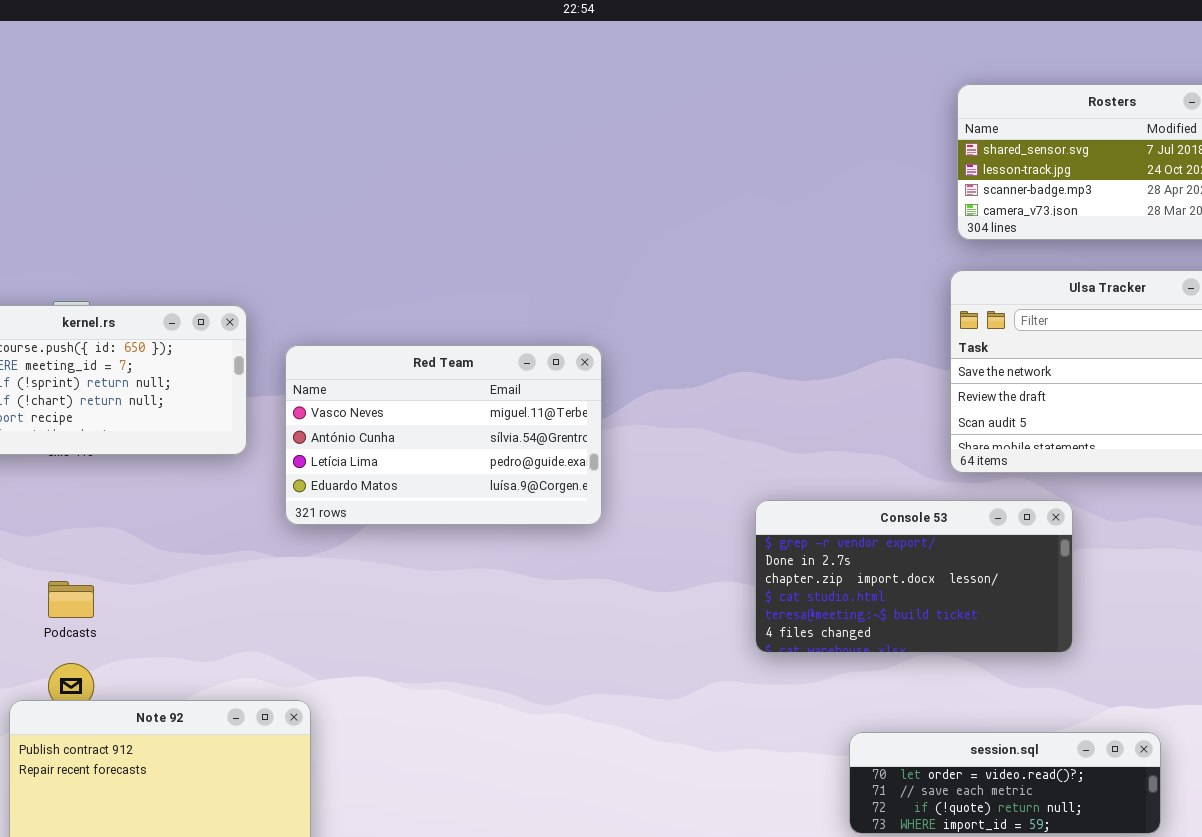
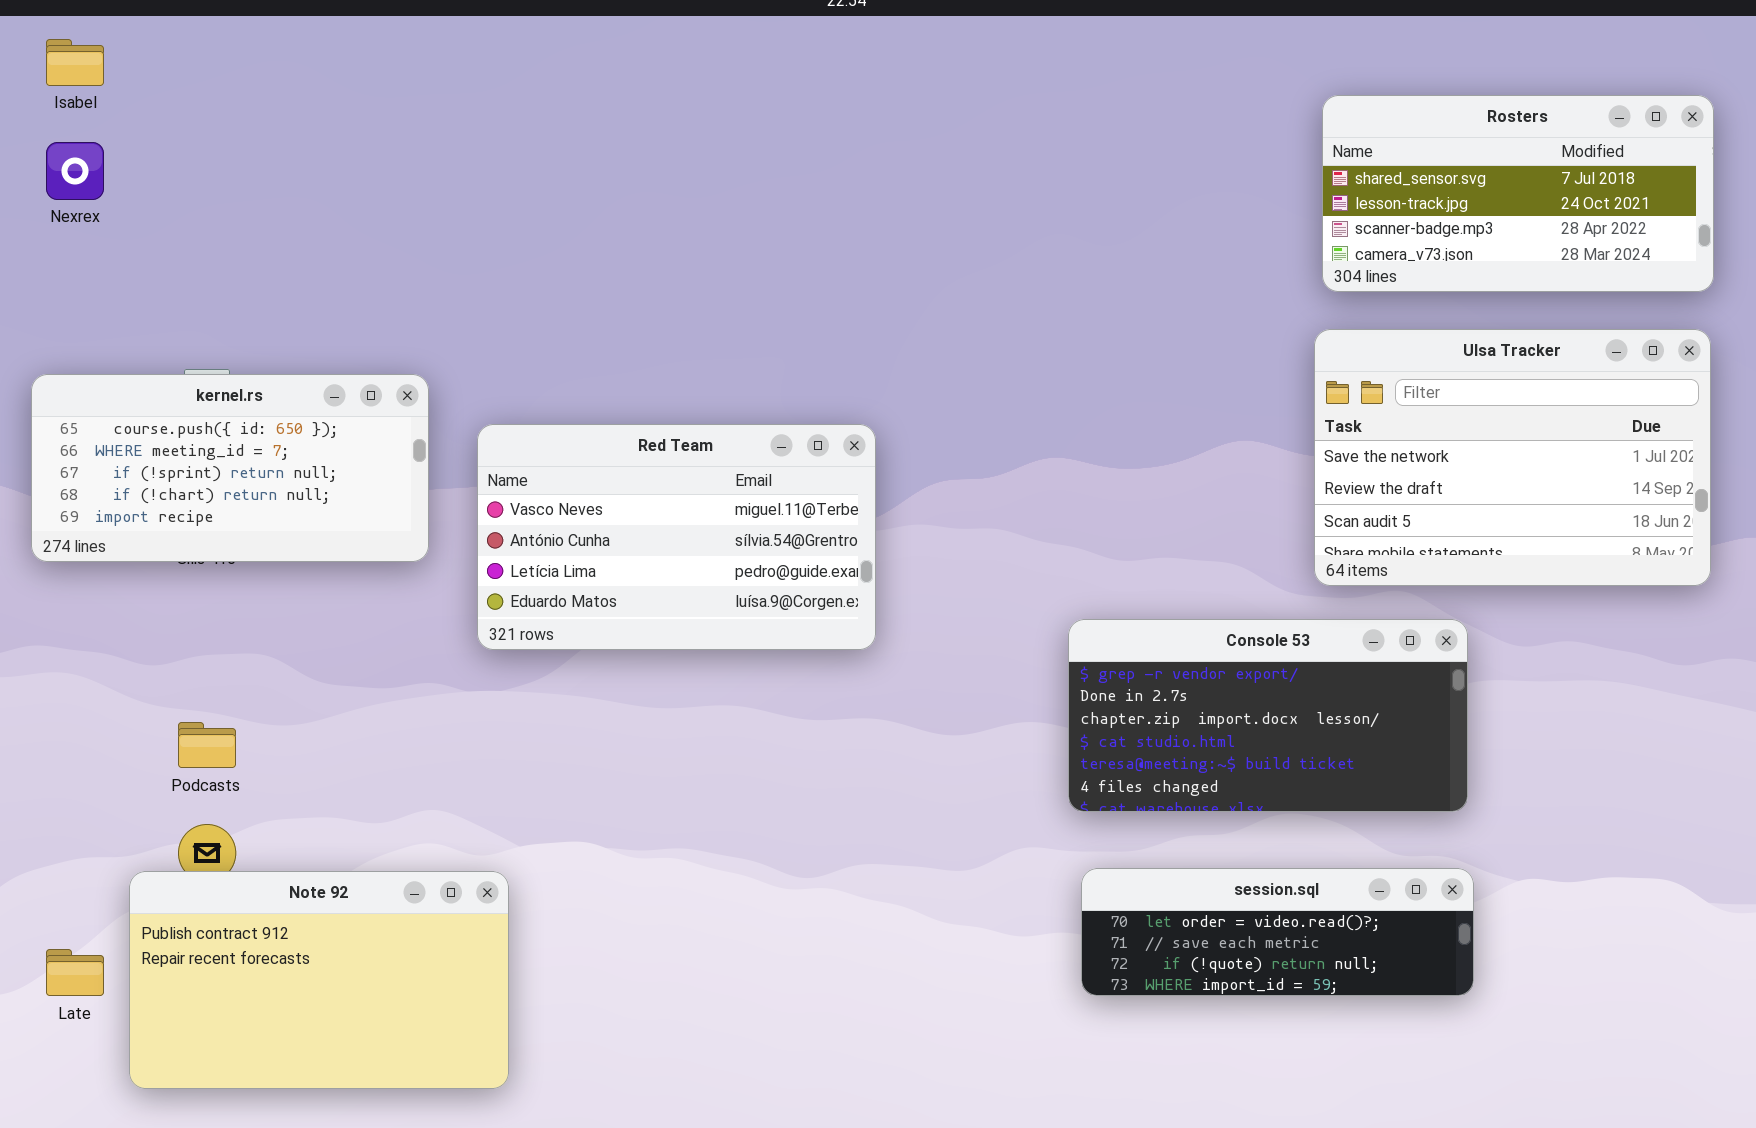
session.sql: [849,732,1161,834] -> [1081,868,1474,996], moved

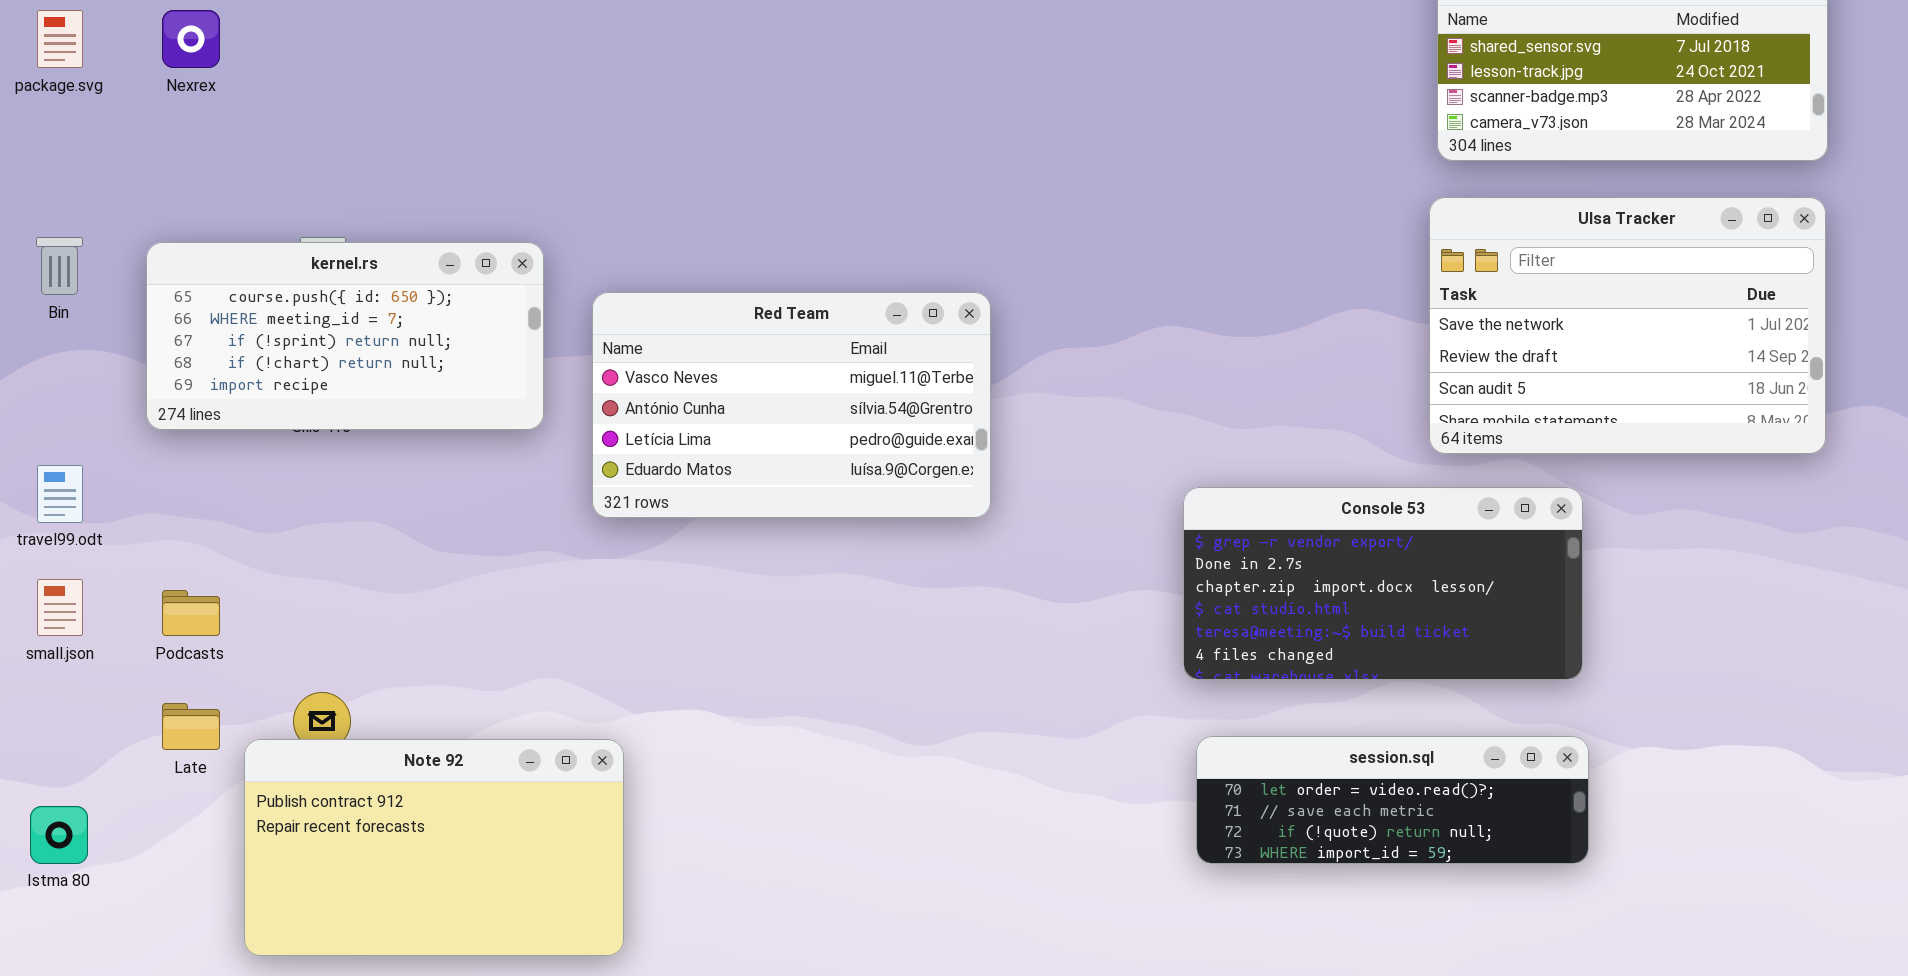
Podcasts: [178,722,236,768] -> [162,590,220,636], moved
Late: [46,949,104,996] -> [162,703,220,750], moved

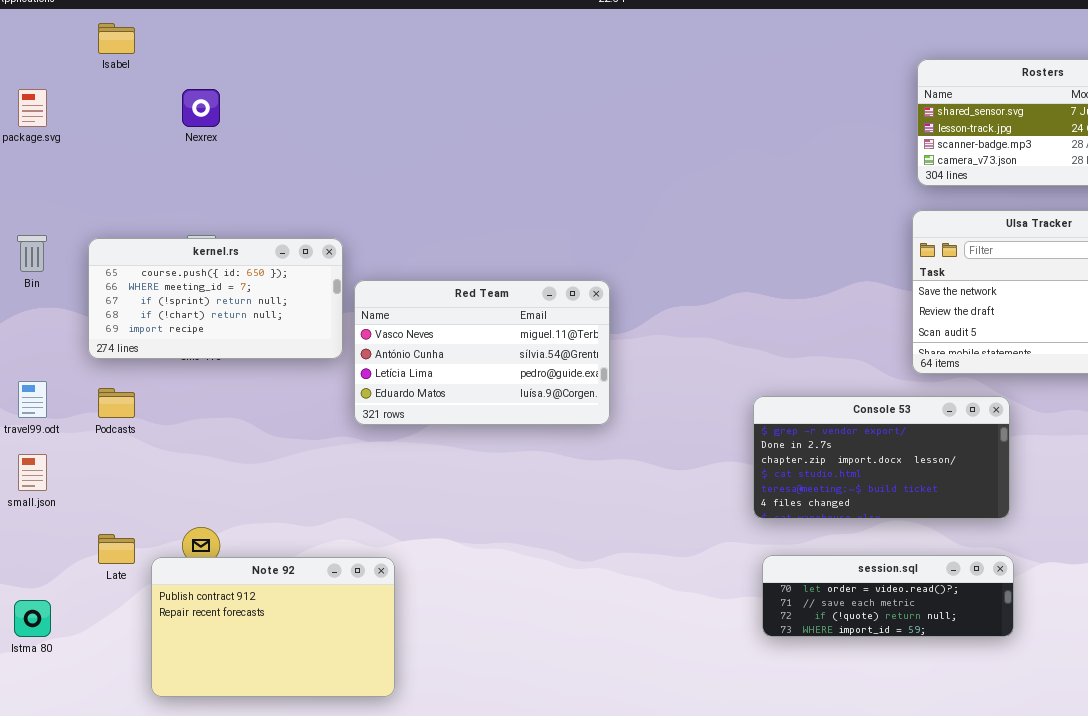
Nexrex: [162,10,220,68] -> [182,89,220,127], moved
Red Team: [592,292,991,518] -> [354,280,610,425], moved
Podcasts: [162,590,220,636] -> [98,388,135,418], moved

